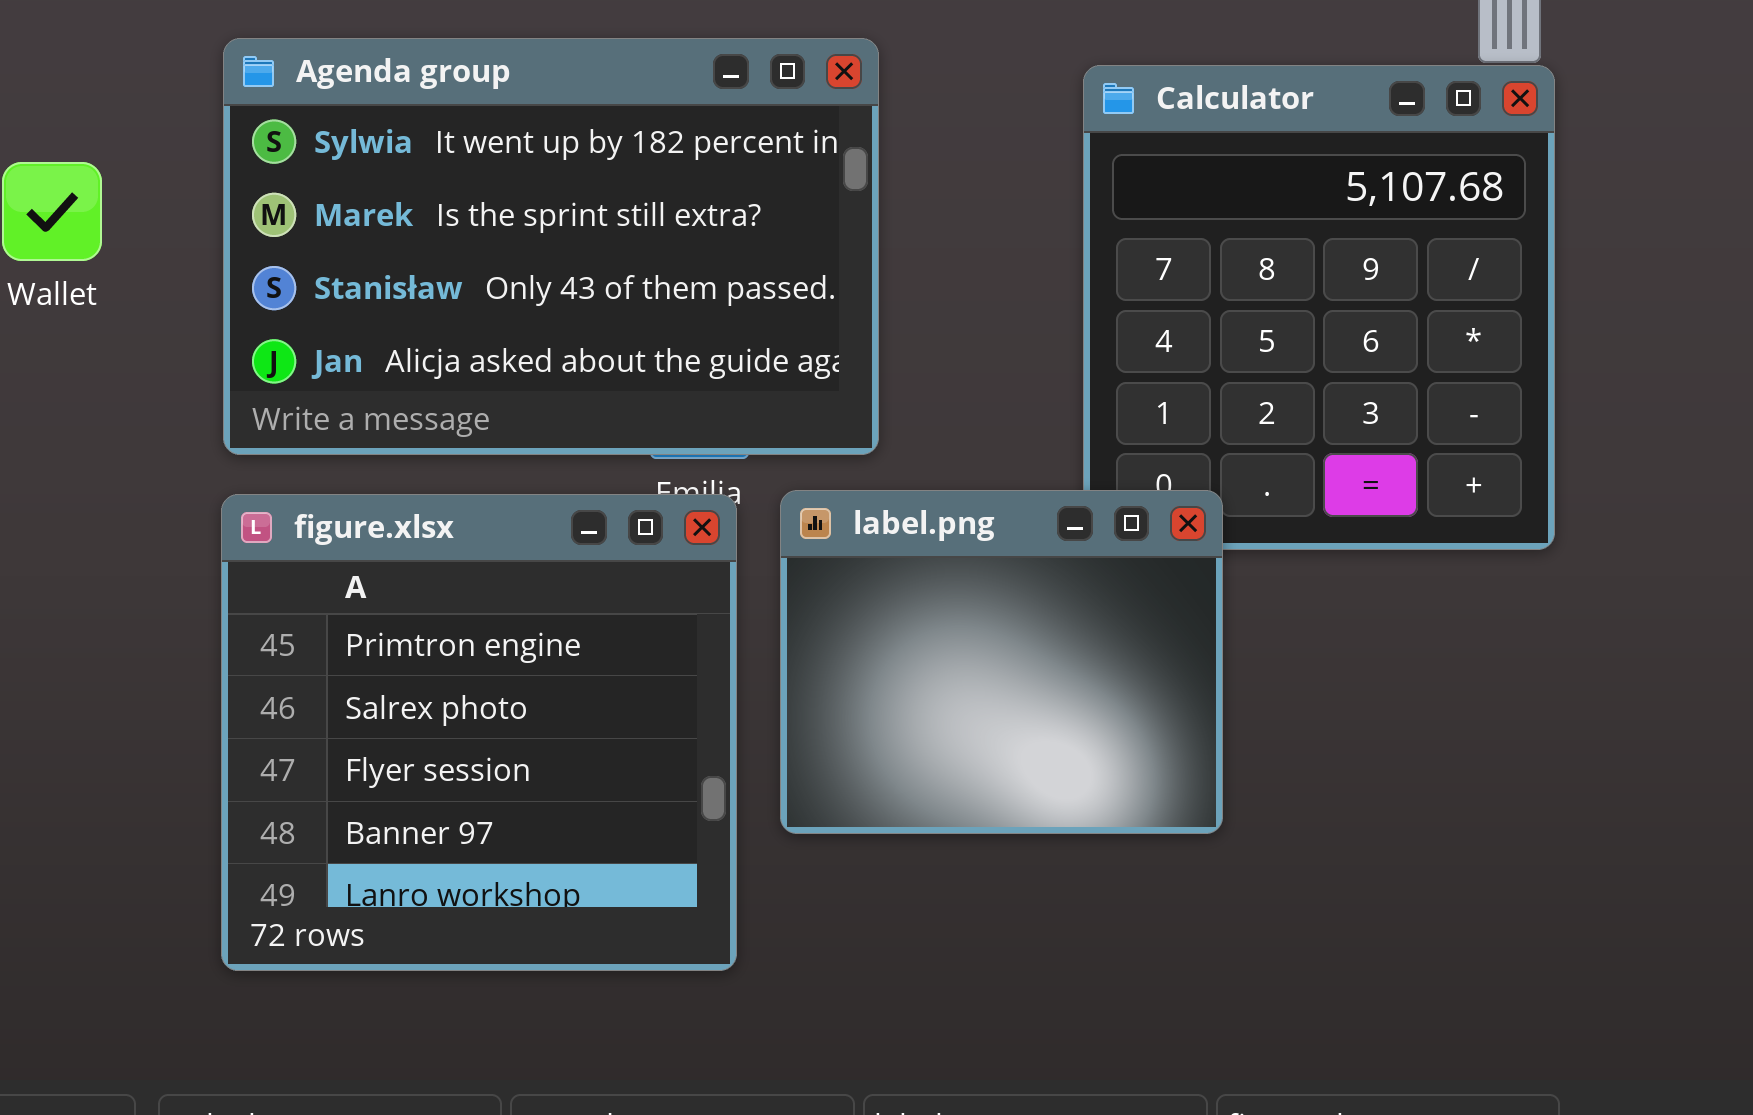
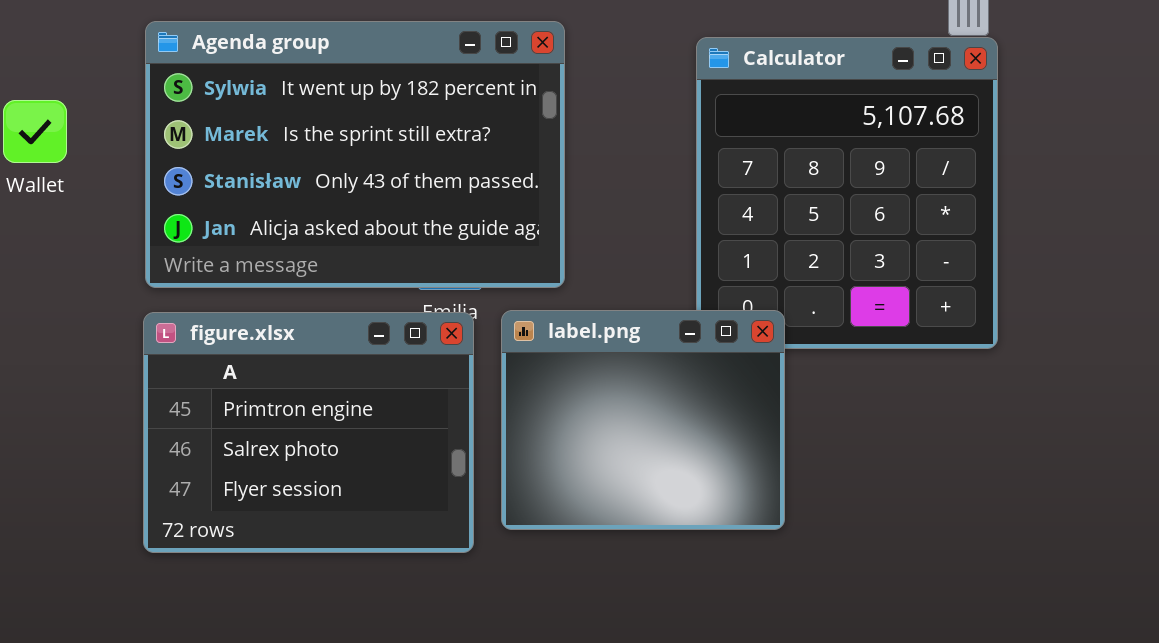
figure.xlsx: [221,494,737,971] -> [143,312,474,553], resized

